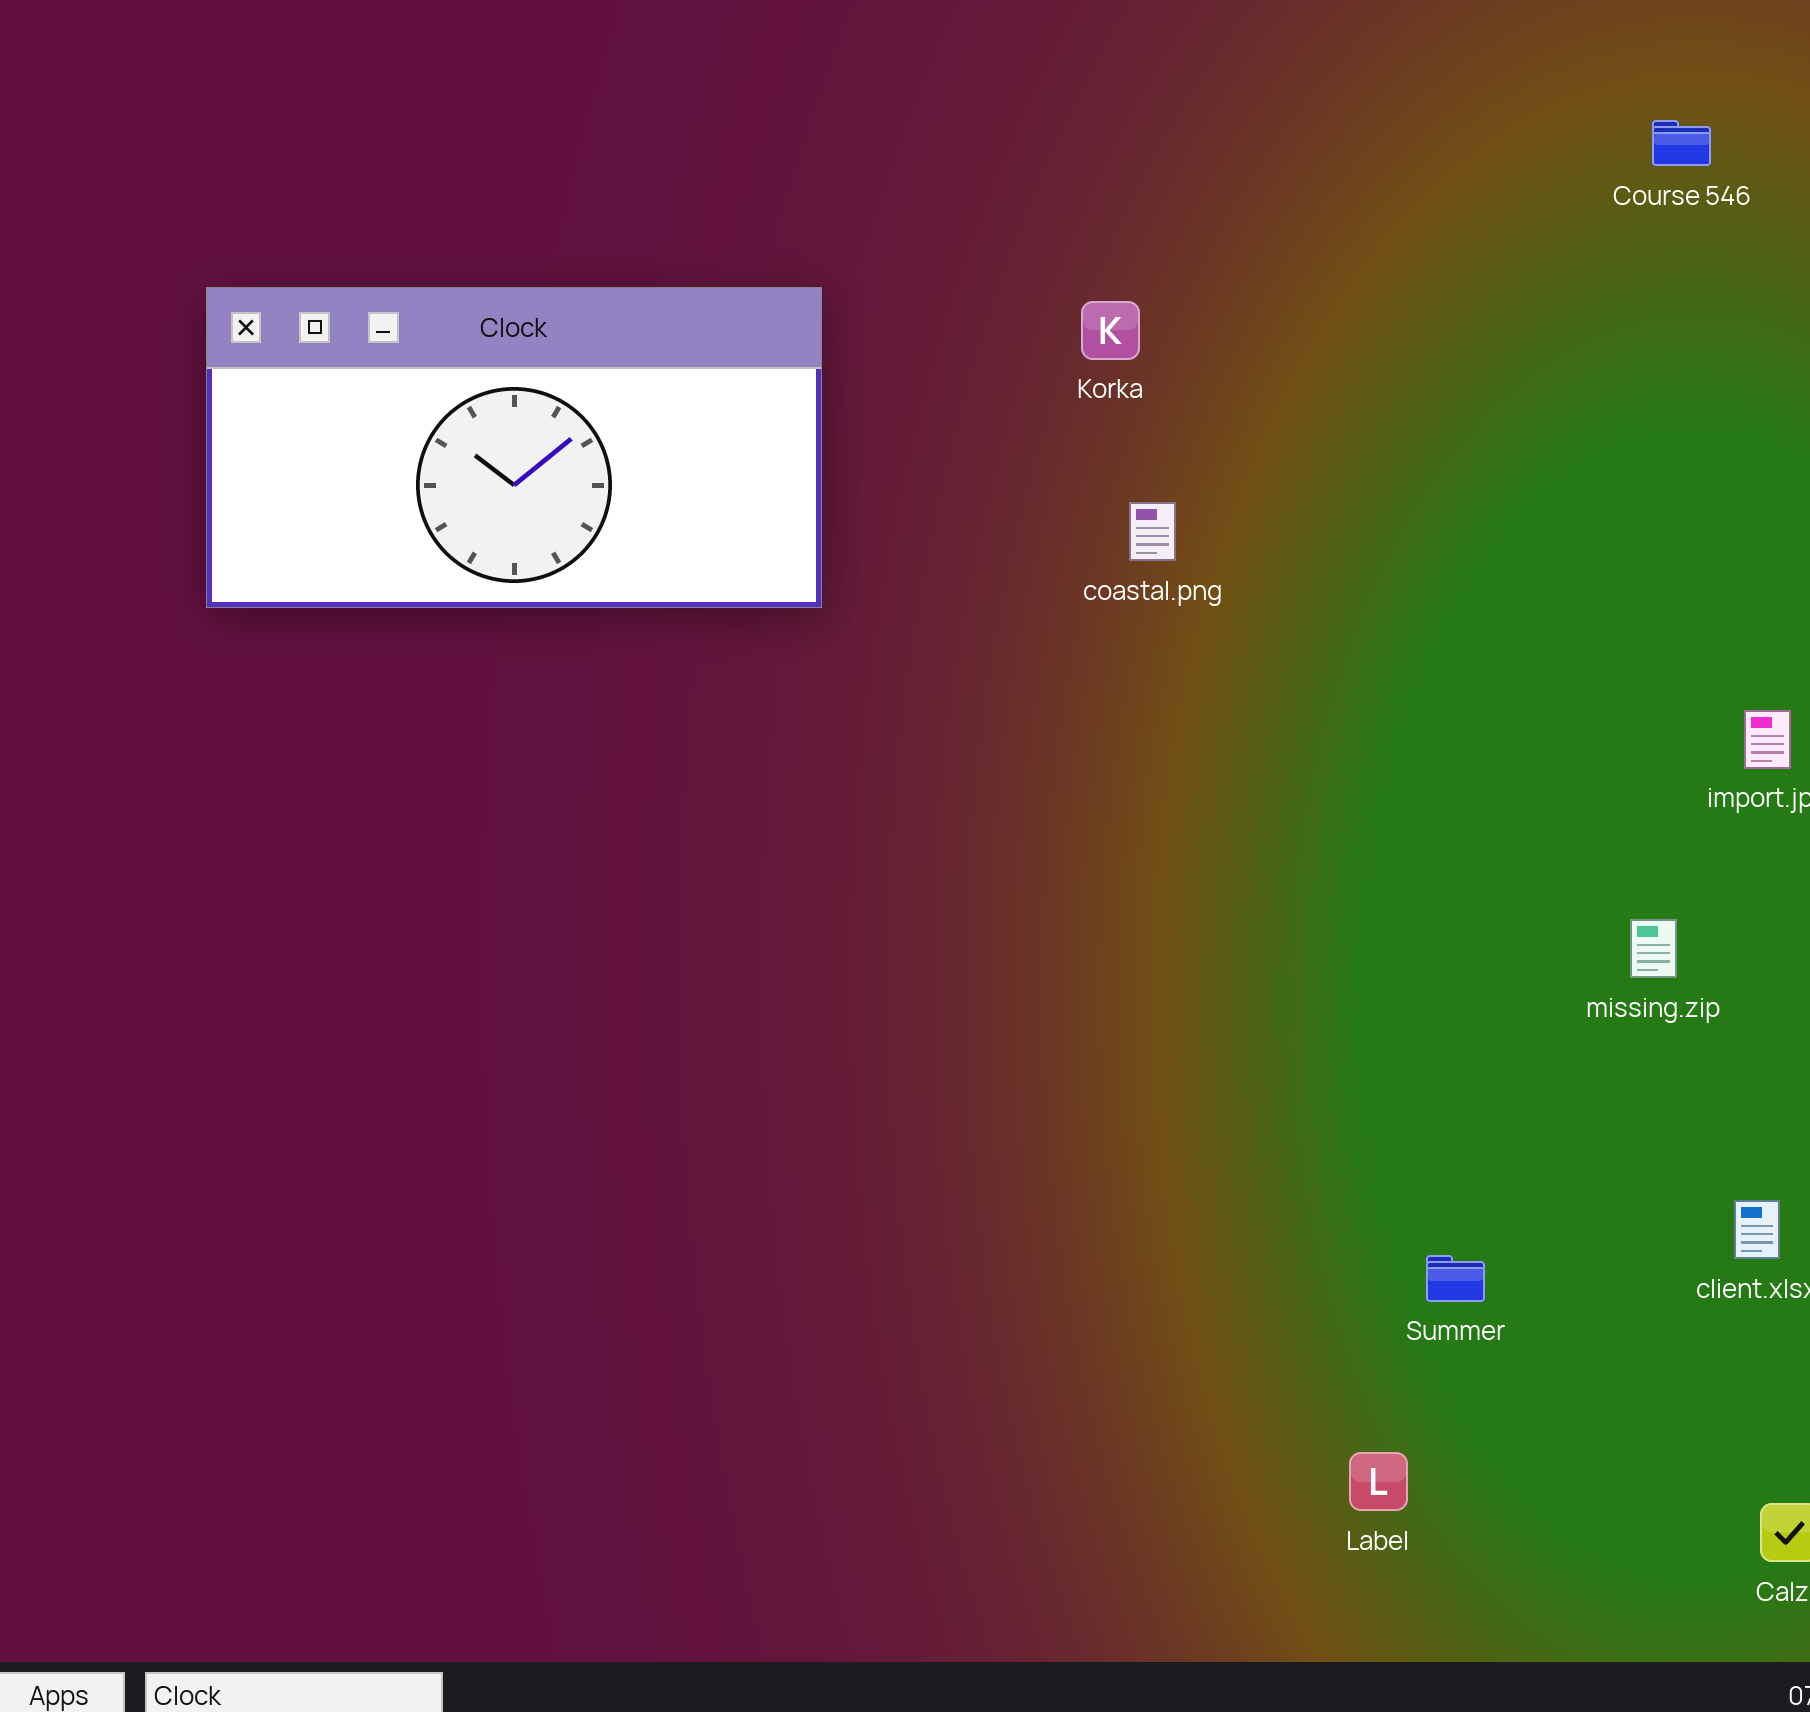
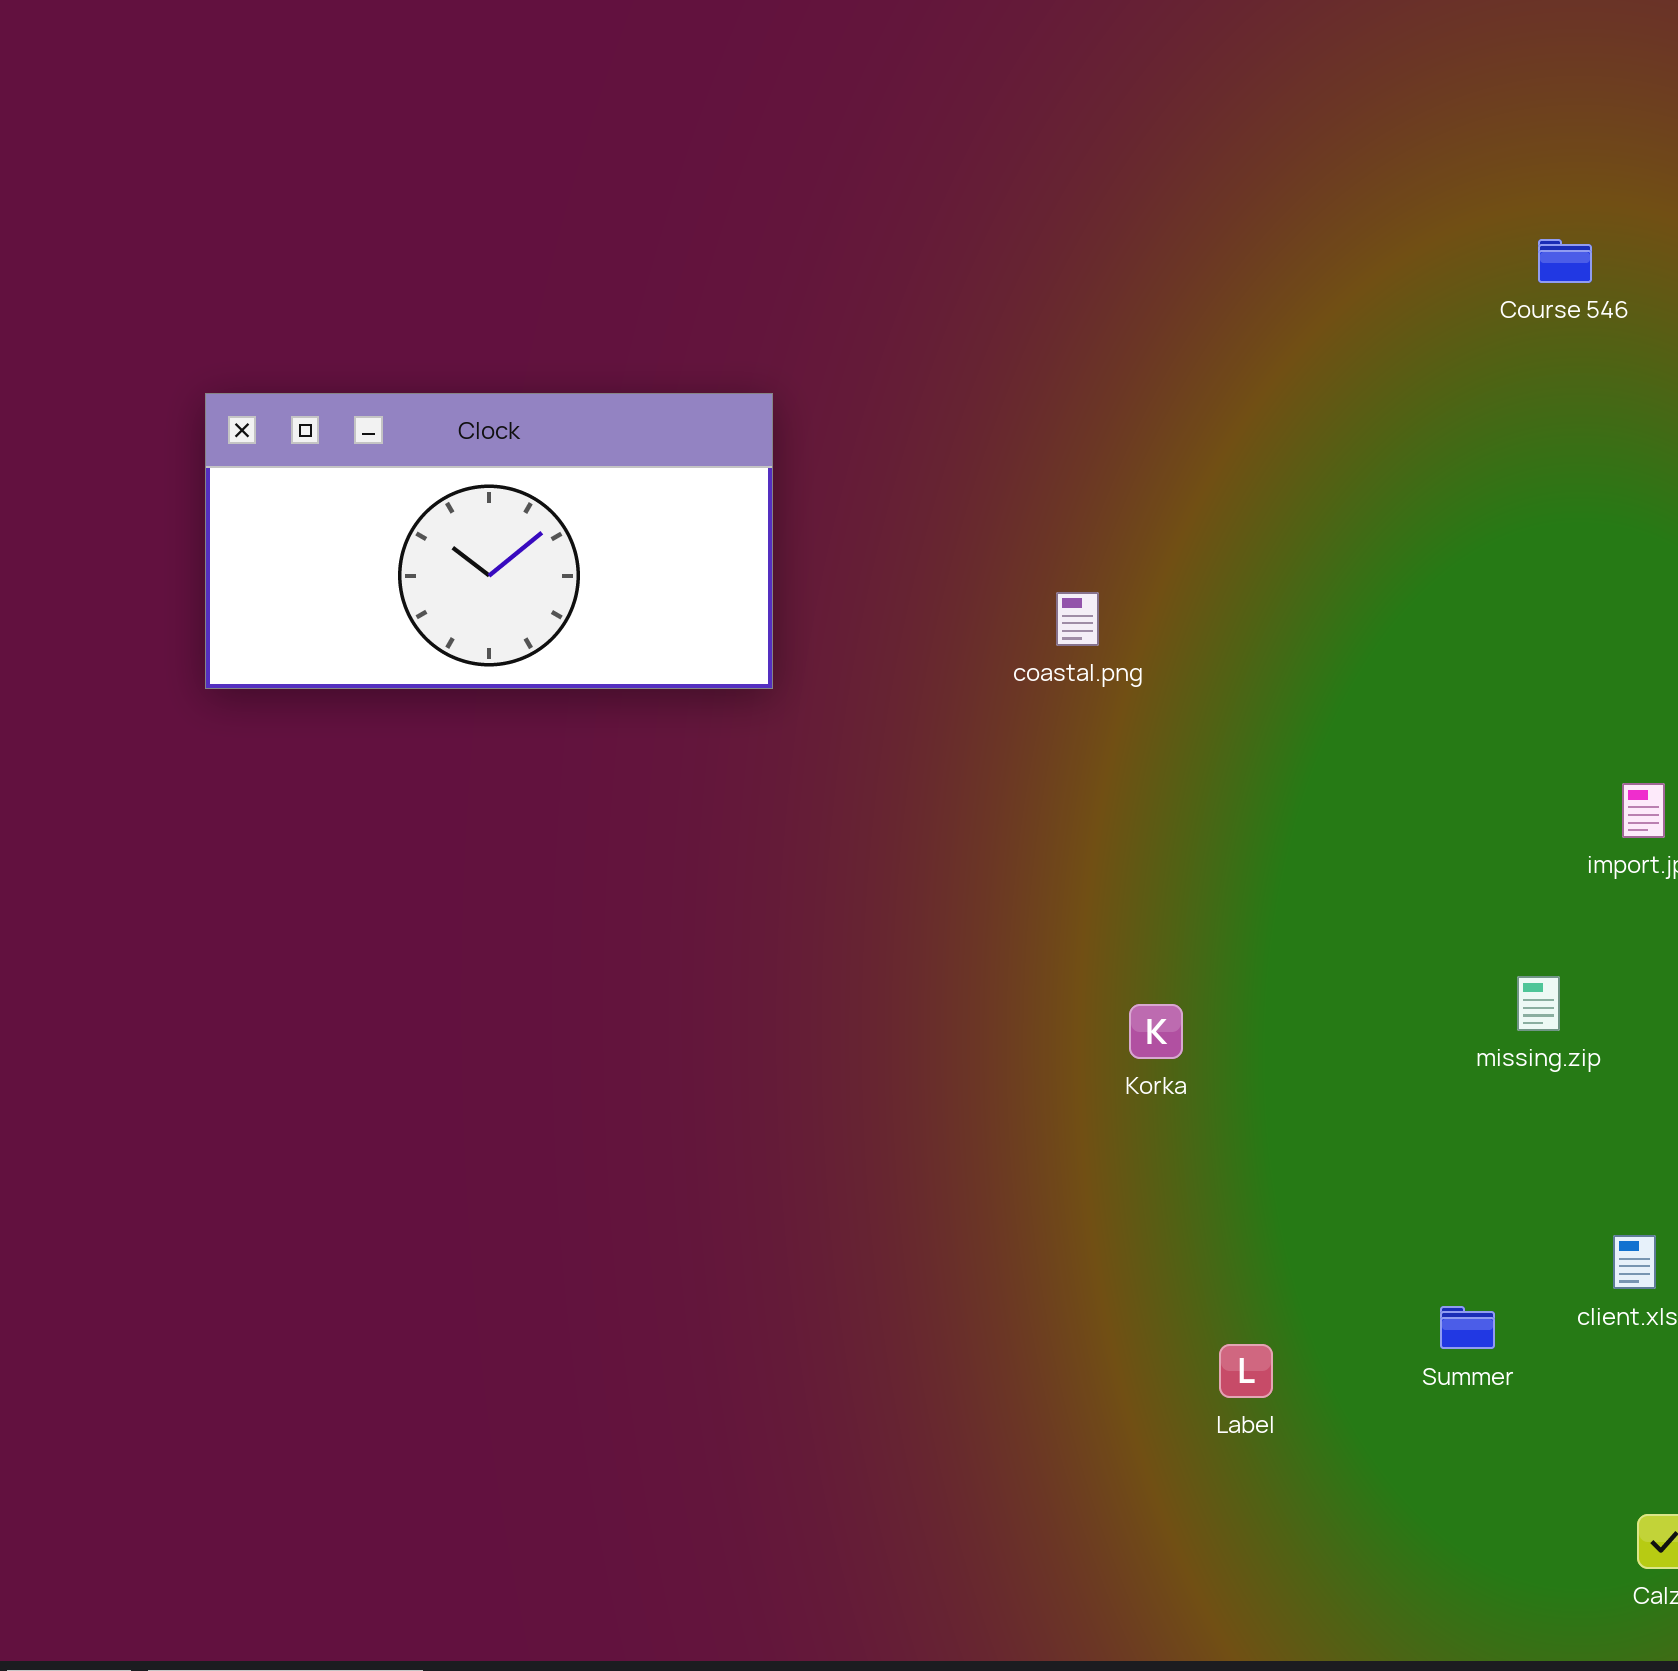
Korka: [1081,301,1140,360] -> [1129,1004,1183,1059], moved
Summer: [1426,1255,1485,1302] -> [1440,1306,1495,1349], moved
Label: [1349,1452,1408,1511] -> [1219,1344,1273,1398], moved

